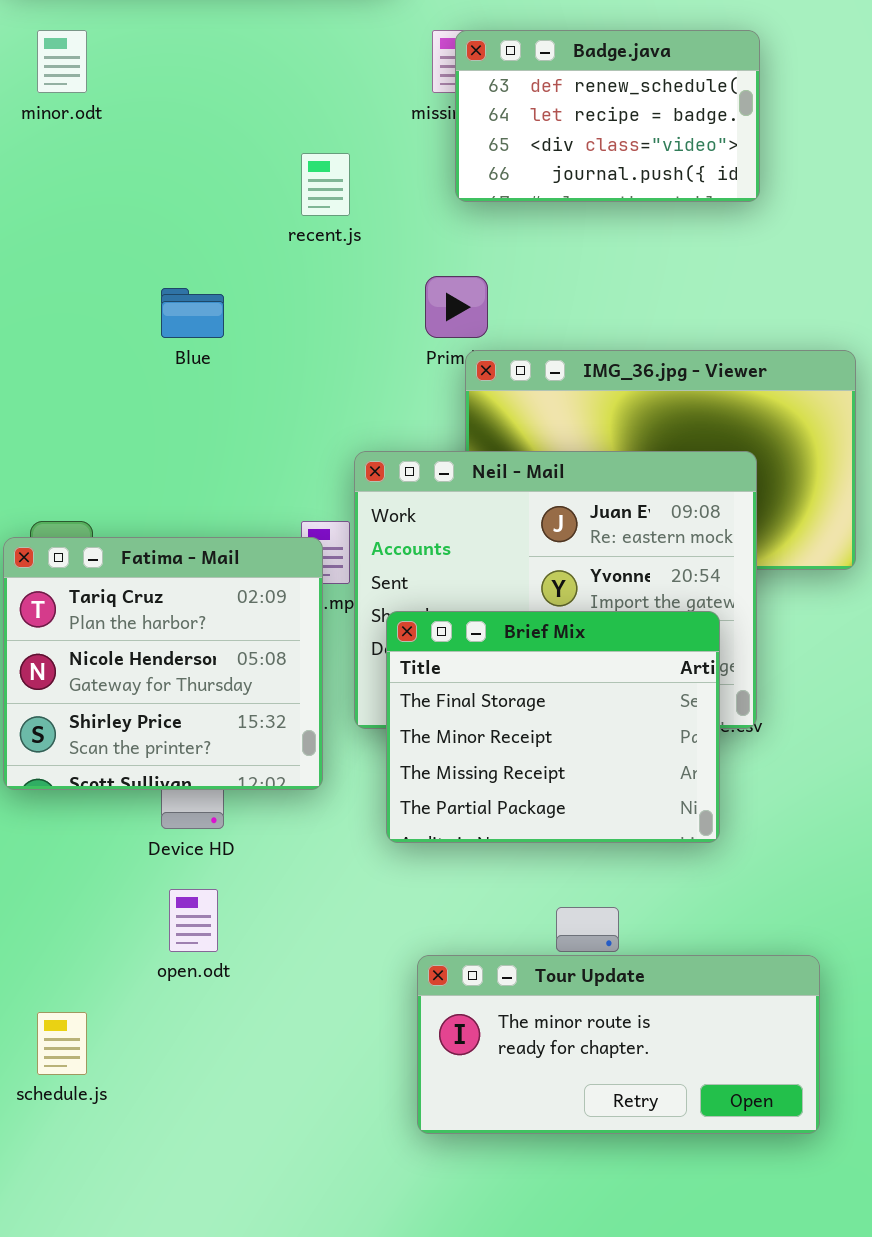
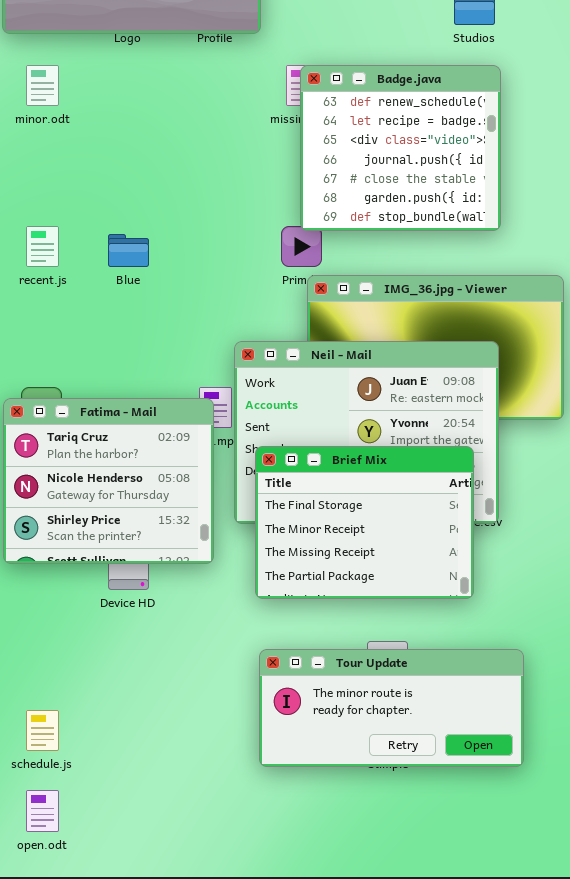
Badge.java: [455,30,760,202] -> [300,65,501,231], resized
recent.js: [301,153,350,216] -> [26,226,59,267], moved
open.odt: [169,889,218,952] -> [26,790,59,832], moved
Tour Update: [417,955,820,1134] -> [259,649,524,767], moved

